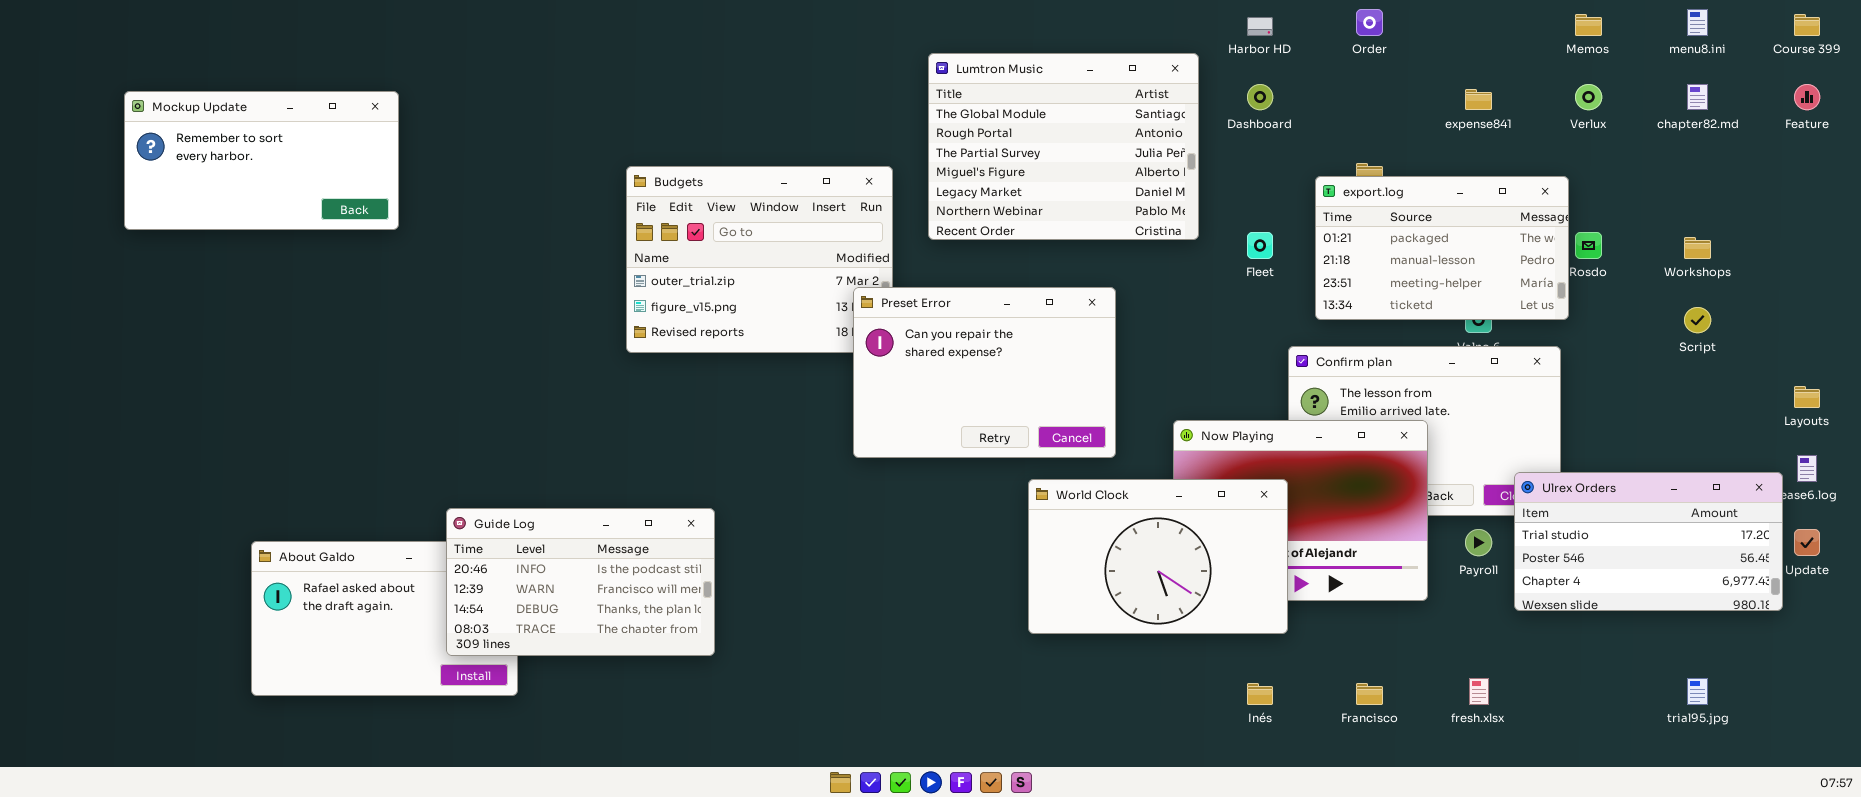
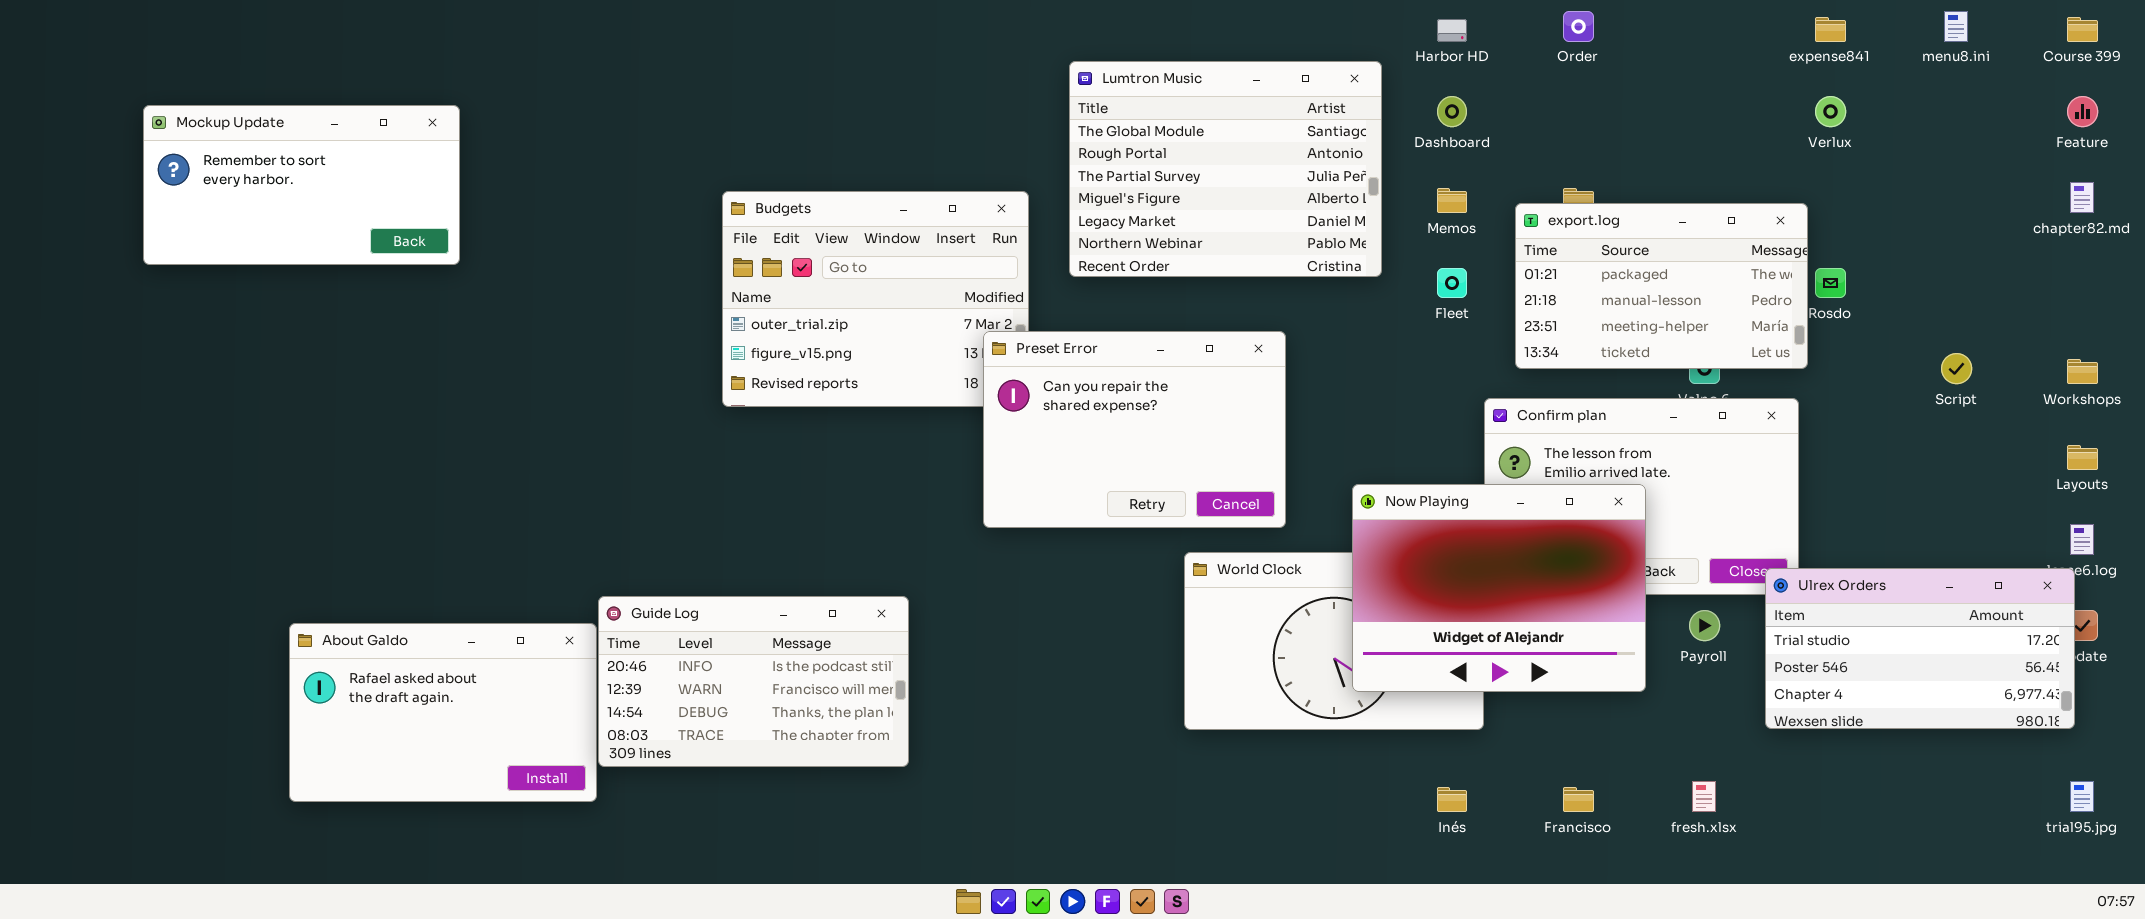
Memos: [1575,14,1602,36] -> [1437,188,1467,213], moved
chapter82.md: [1687,84,1708,110] -> [2070,182,2094,213], moved
expense841: [1465,89,1492,110] -> [1815,17,1846,42], moved
Workshops: [1684,237,1711,259] -> [2067,359,2098,384], moved
Now Playing: [1173,420,1428,601] -> [1352,484,1646,692], raised
Ulrex Orders: [1514,472,1783,611] -> [1765,568,2075,729], moved
Guide Log: [446,508,715,656] -> [598,596,909,767], moved
trial95.jpg: [1687,678,1708,705] -> [2070,781,2094,812], moved

